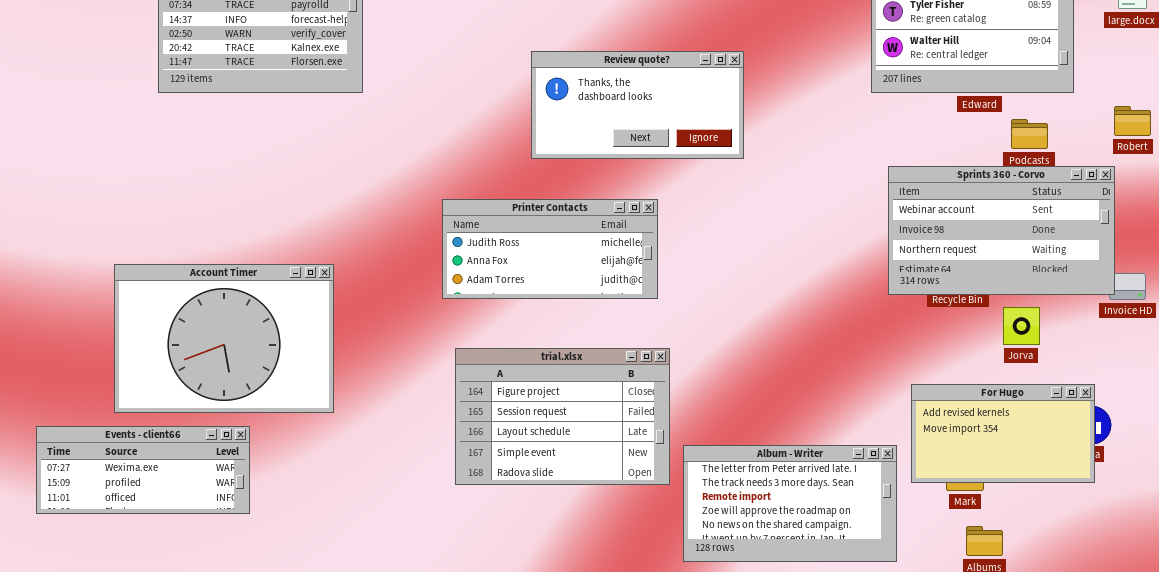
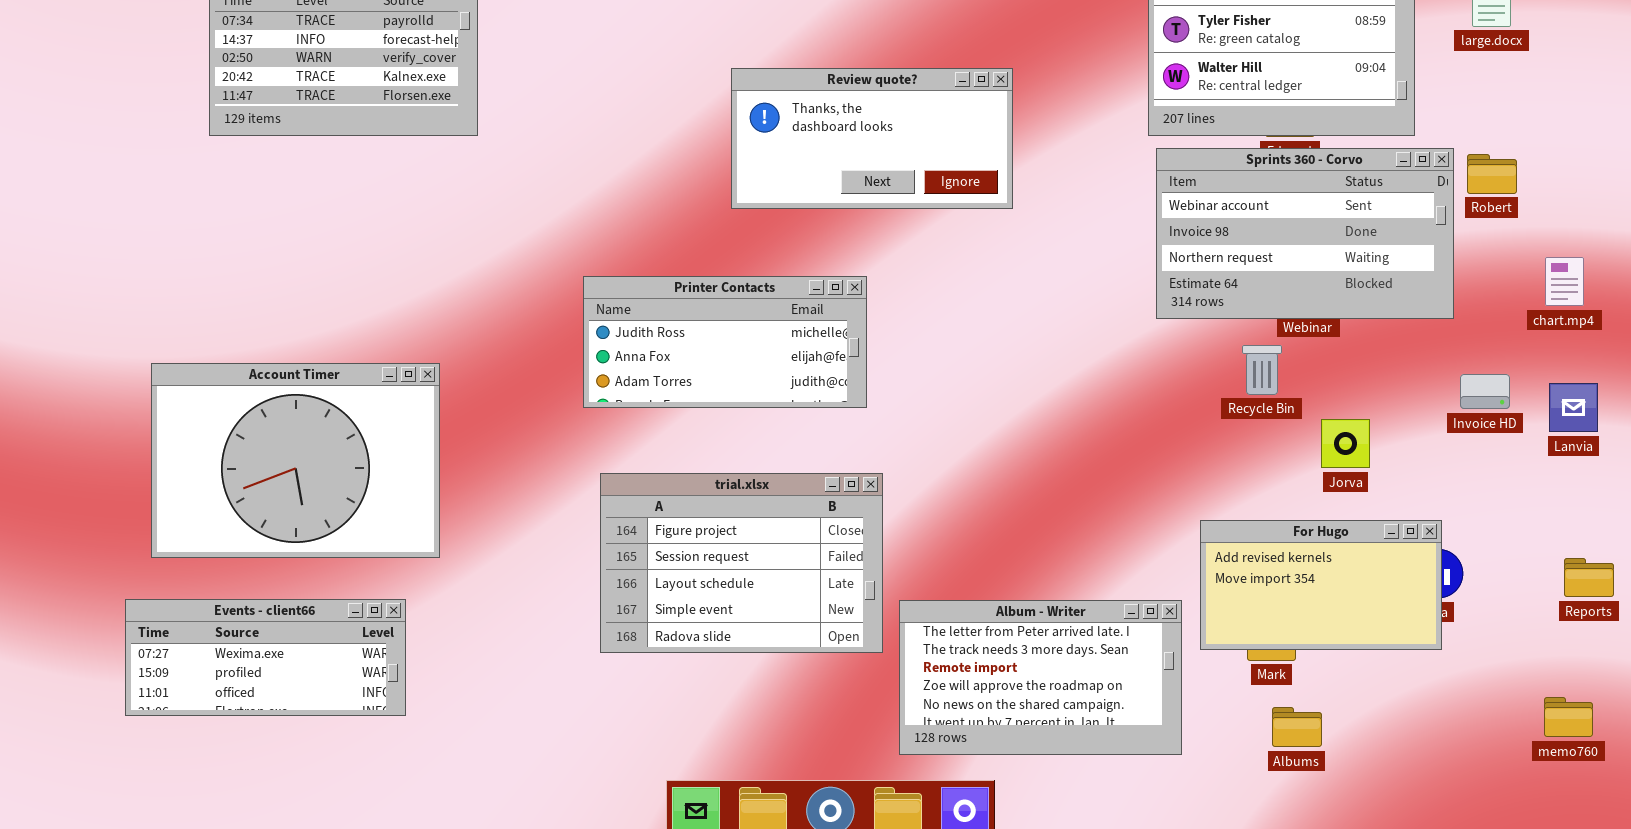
Review quote?: [531,51,744,159] -> [731,68,1013,209], moved
Sprints 360 - Corvo: [888,166,1115,295] -> [1156,148,1454,319], moved
Events - client66: [36,426,250,514] -> [125,599,406,716], moved

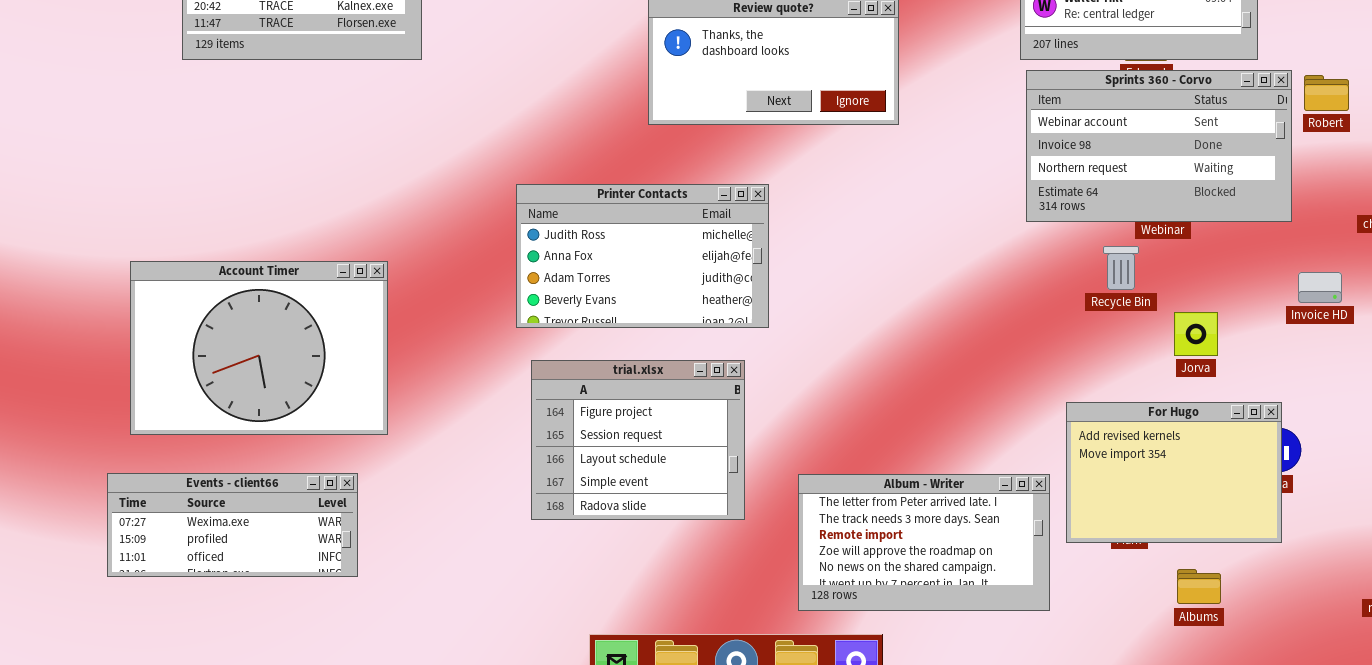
Printer Contacts: [583,276,867,408] -> [516,184,769,328], resized
trial.xlsx: [600,473,883,653] -> [531,360,745,520], resized
For Hugo: [1200,520,1442,650] -> [1066,402,1282,543], resized
Albums: [1272,707,1322,747] -> [1177,569,1221,604], moved

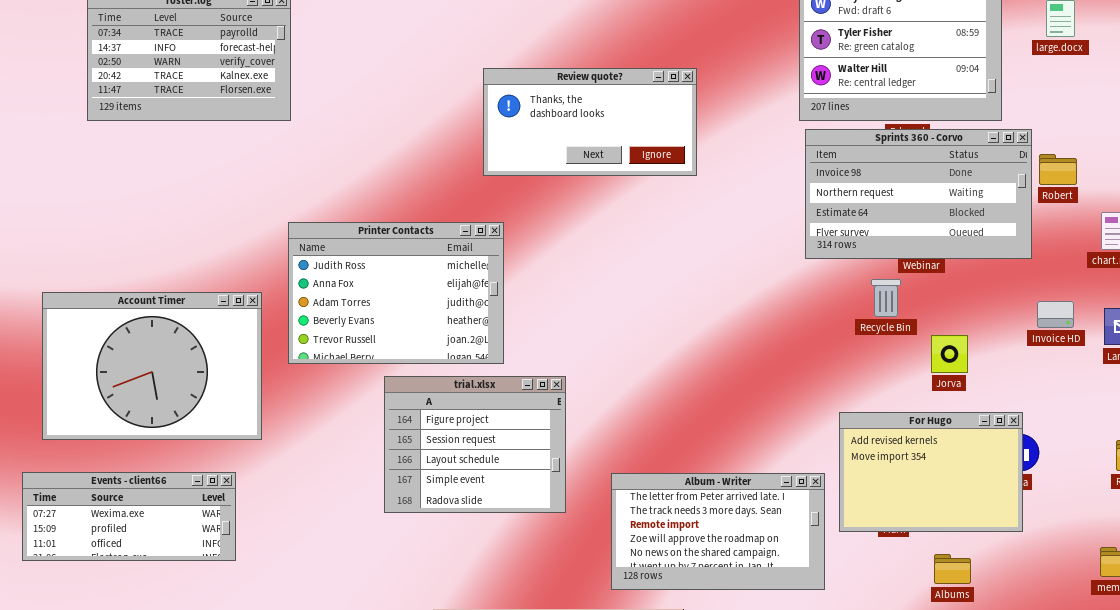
Sprints 360 - Corvo: [1026,70,1292,222] -> [805,129,1032,259], scrolled down 1 row
Robert: [1304,75,1349,111] -> [1039,154,1077,185], moved
Printer Contacts: [516,184,769,328] -> [288,222,504,364], moved, resized

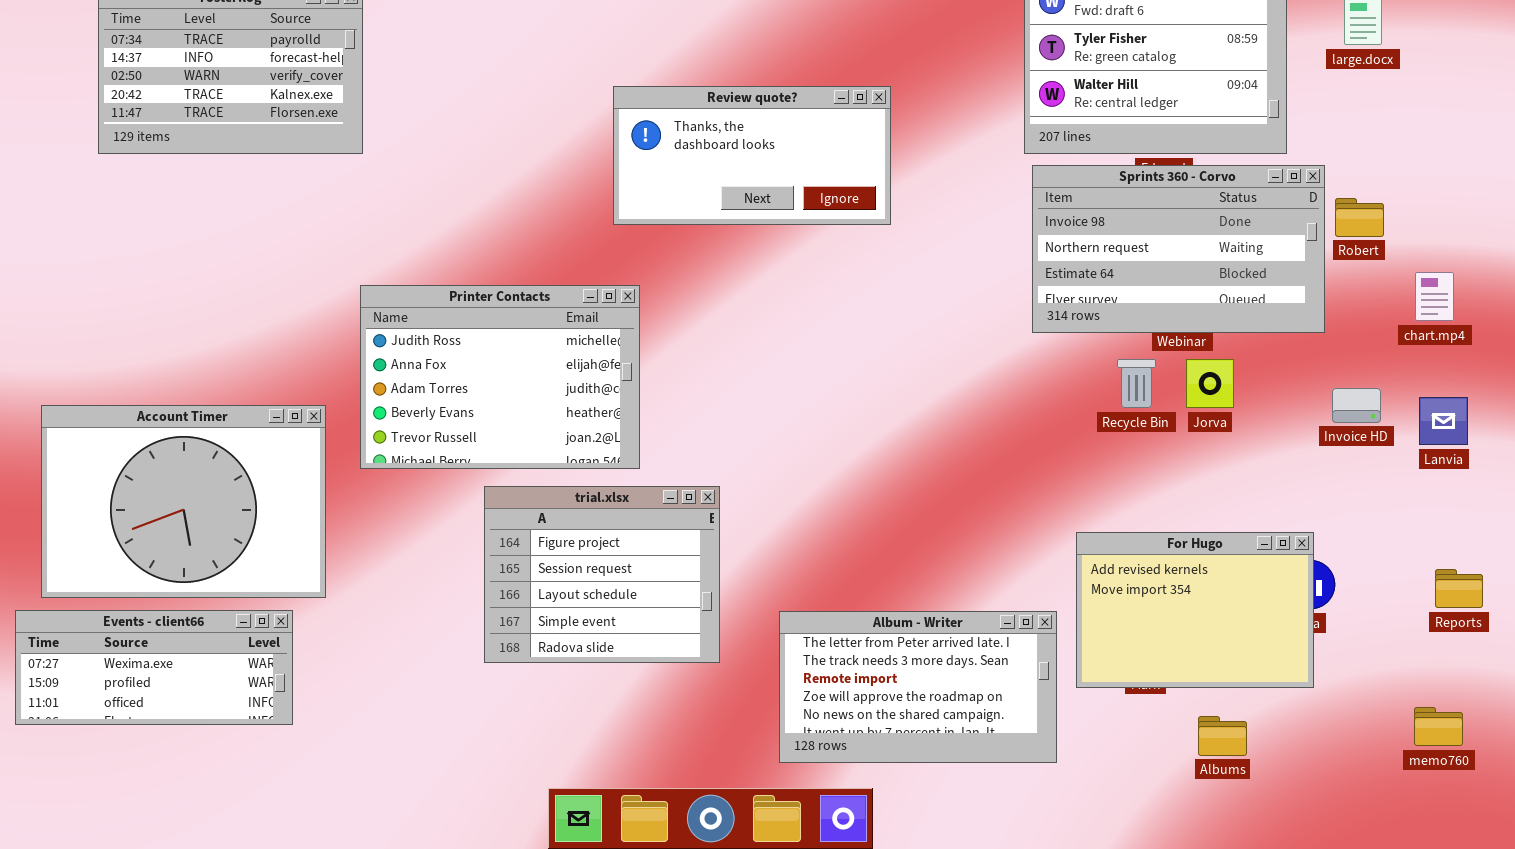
Account Timer: [42,292,262,440] -> [41,405,326,598], moved
Jorva: [931,335,968,373] -> [1186,359,1234,408], moved

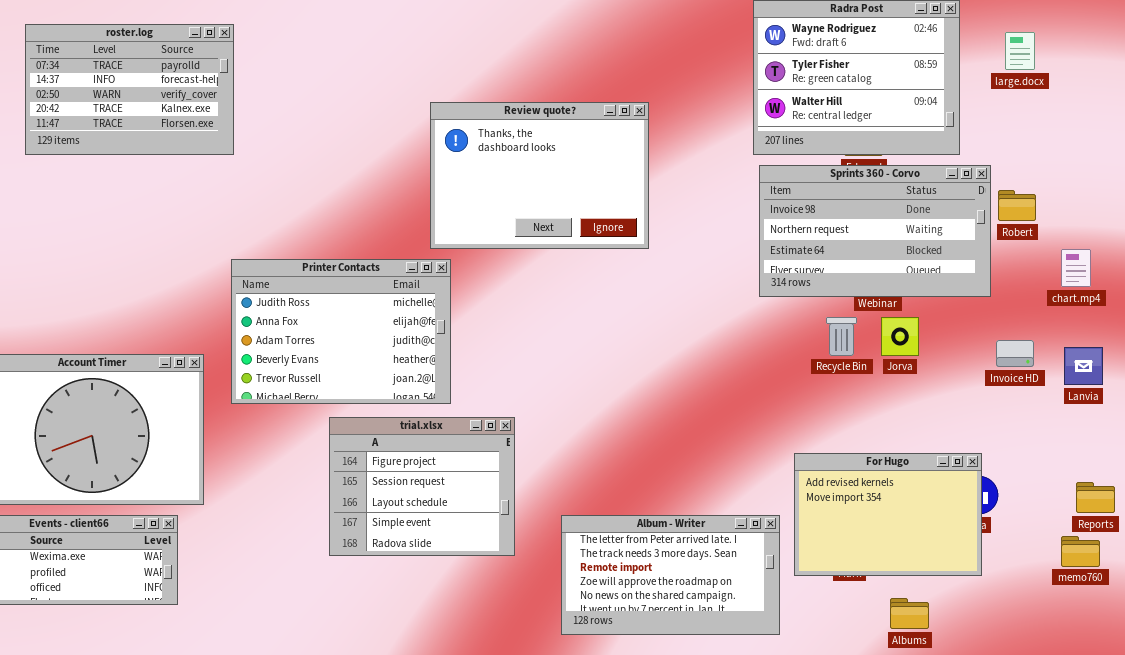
Review quote?: [613,86,891,225] -> [430,102,649,249], resized
memo760: [1414,707,1463,746] -> [1061,536,1100,567], moved

